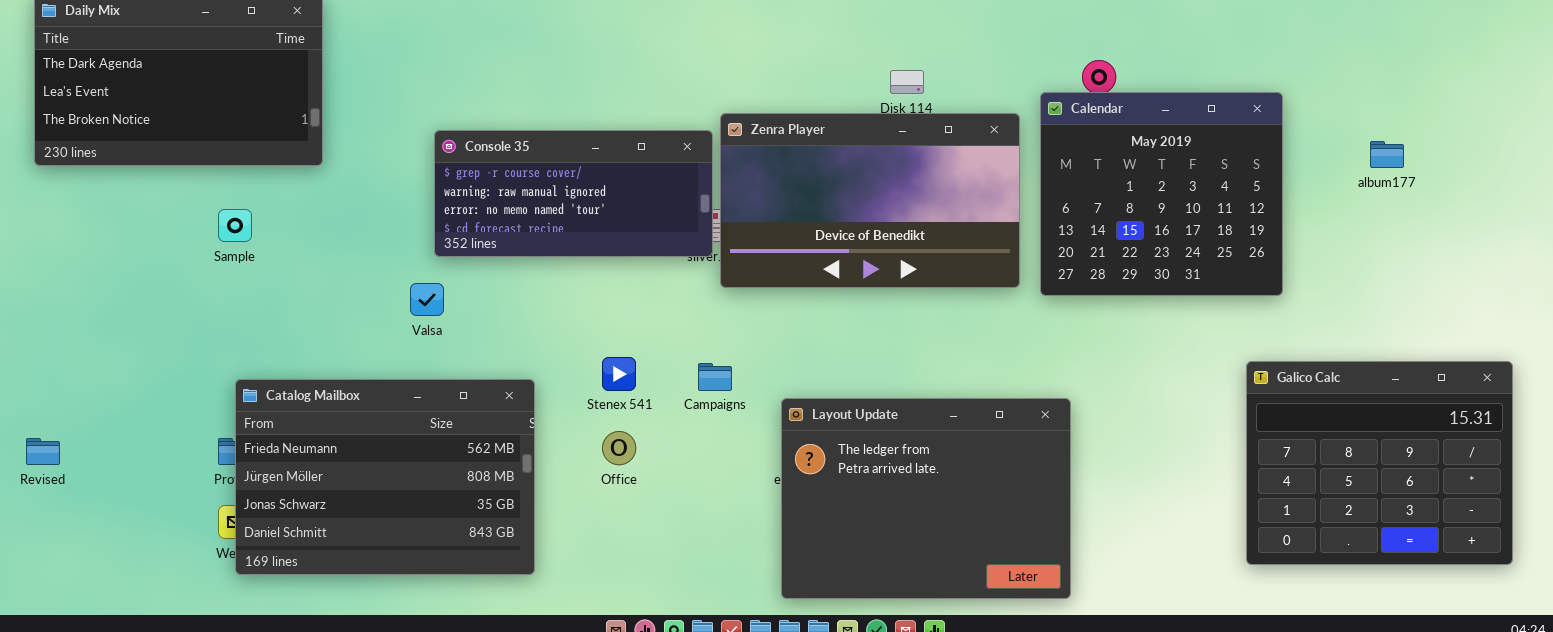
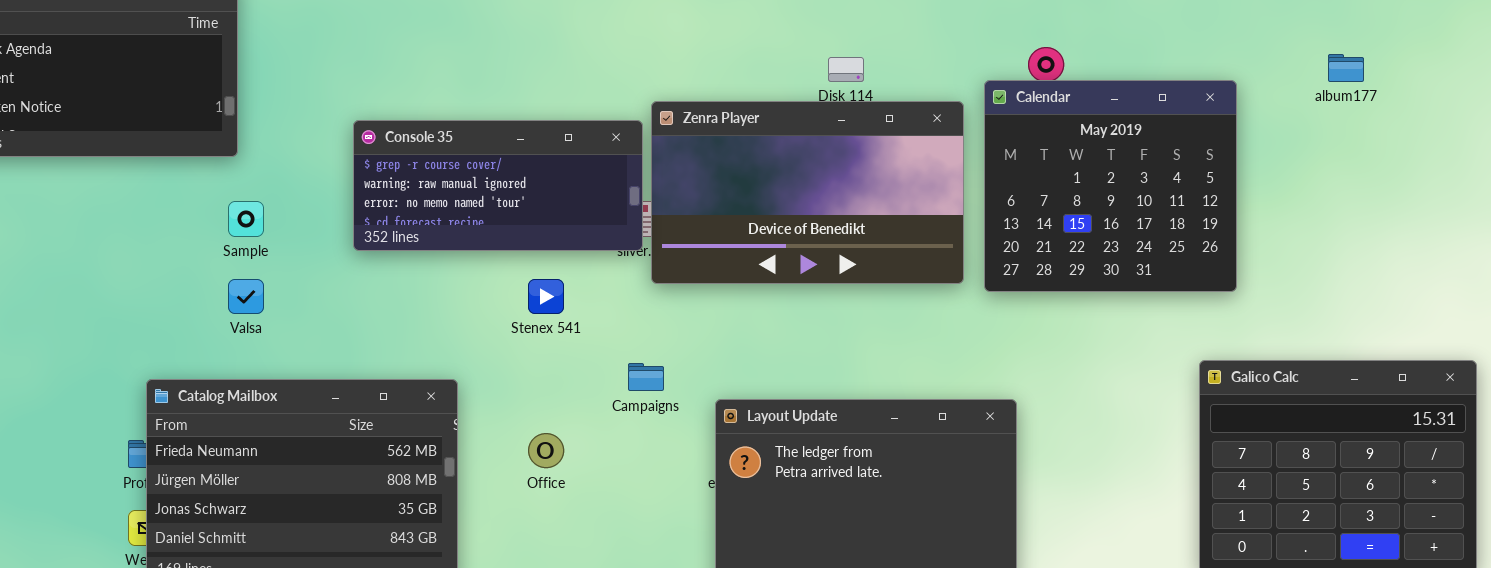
album177: [1370,141,1404,168] -> [1328,54,1364,82], moved
Sample: [218,209,252,242] -> [228,201,264,237], moved
Valsa: [410,283,444,316] -> [228,279,264,314], moved
Stenex 541: [602,357,636,391] -> [528,279,564,314], moved

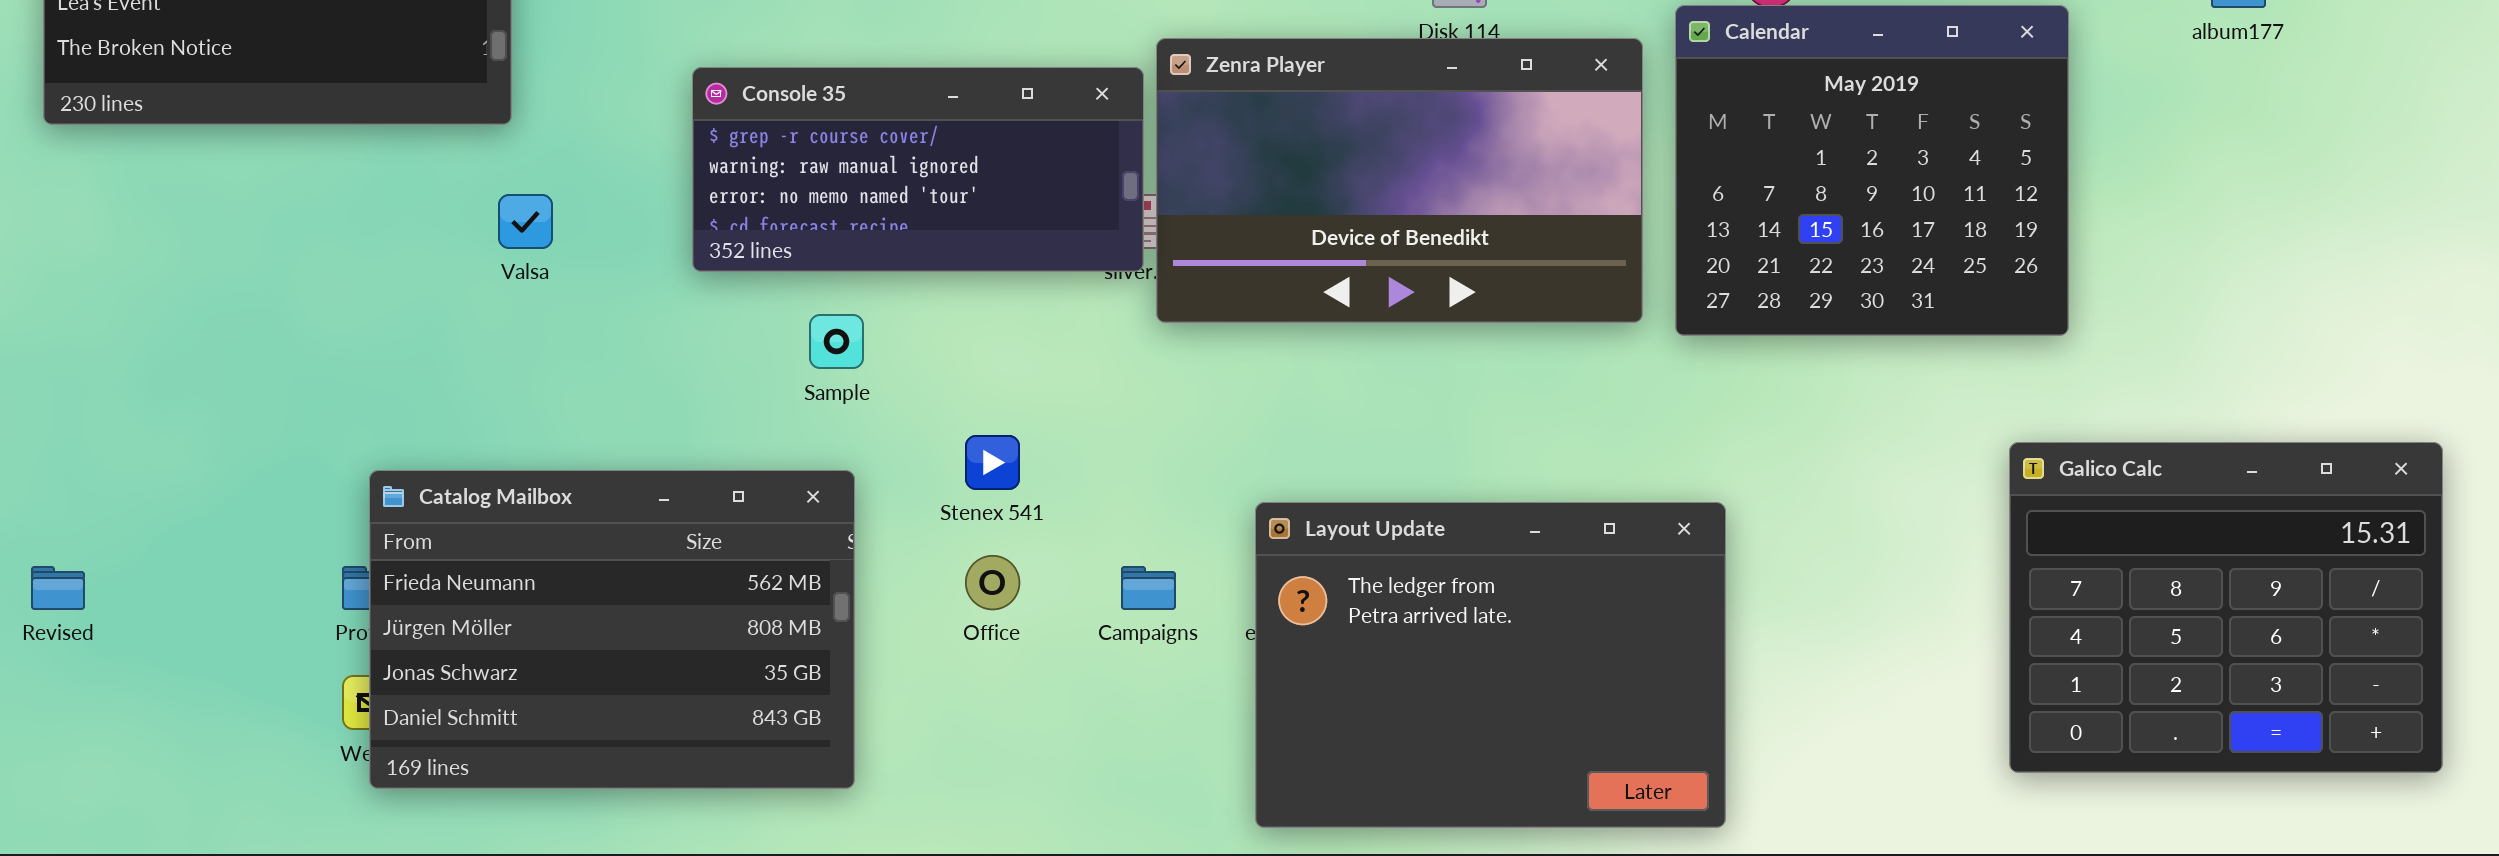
Sample: [228,201,264,237] -> [809,314,864,369], moved
Valsa: [228,279,264,314] -> [498,194,553,249], moved
Stenex 541: [528,279,564,314] -> [965,435,1020,490], moved
Campaigns: [628,363,664,391] -> [1121,566,1176,610], moved

